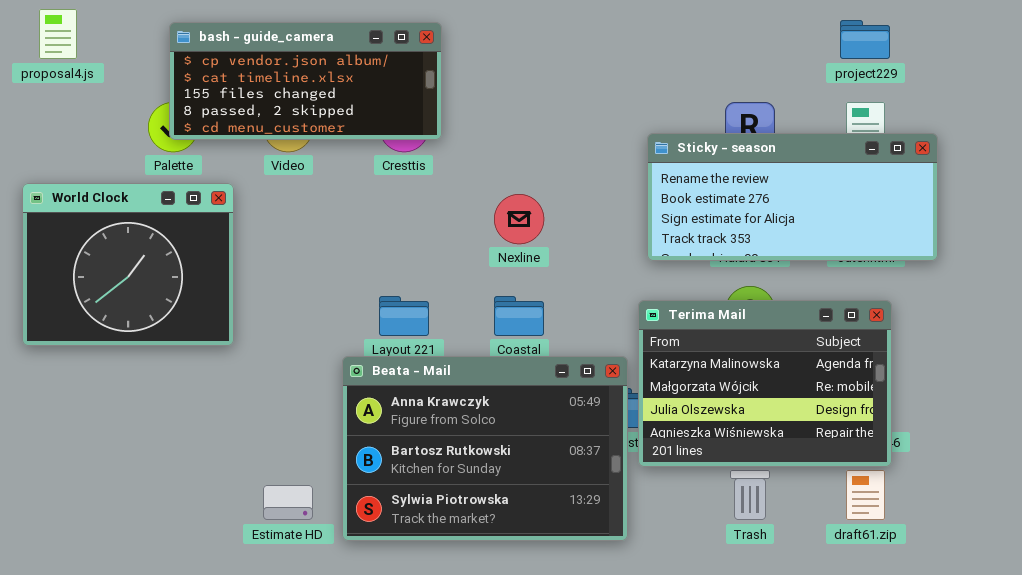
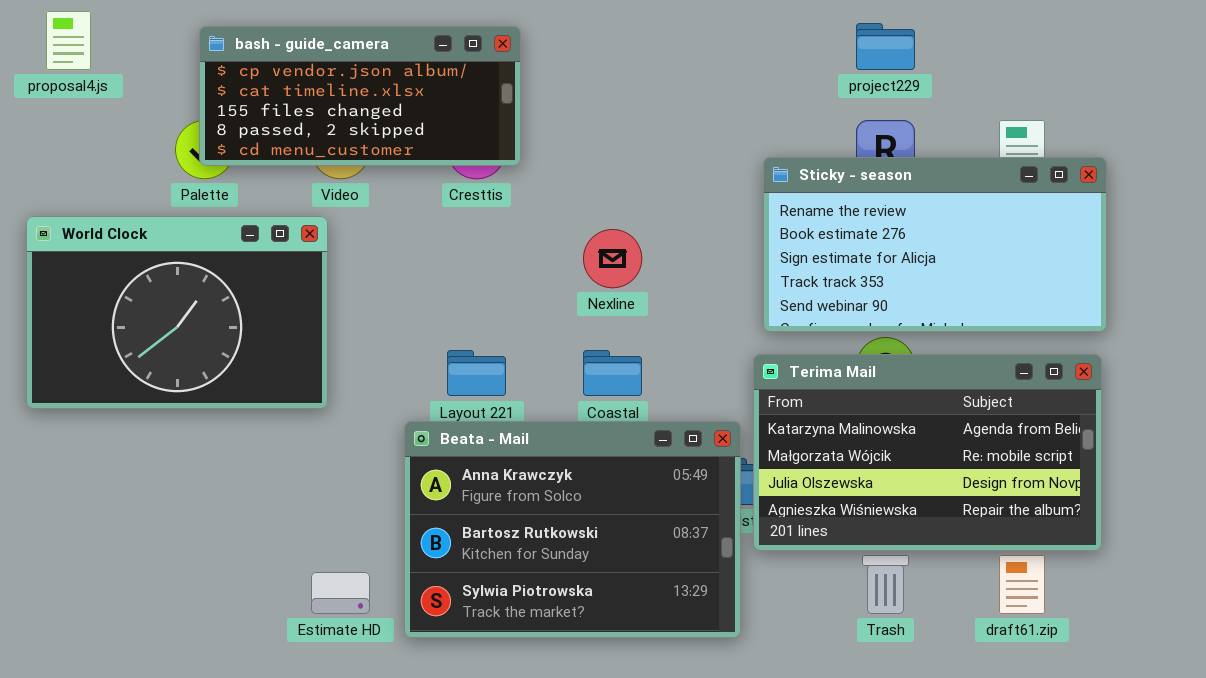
project229: [840,20,890,59] -> [856,23,915,70], moved
Sticky - season: [647,133,938,261] -> [763,157,1107,332], resized
World Clock: [22,183,234,346] -> [26,216,328,409], resized
Terima Mail: [638,300,892,467] -> [753,354,1102,551], resized

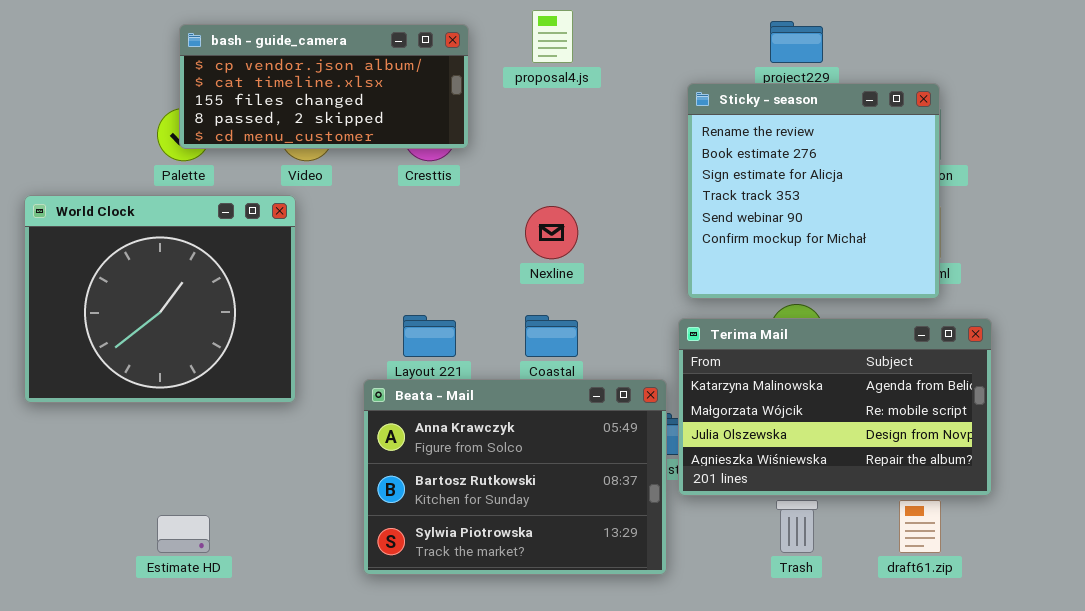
proposal4.js: [46,11,91,70] -> [532,10,573,63], moved
Sticky - season: [763,157,1107,332] -> [687,83,940,299], resized
World Clock: [26,216,328,409] -> [24,195,296,403], resized
Estimate HD: [311,572,370,614] -> [157,515,210,553], moved

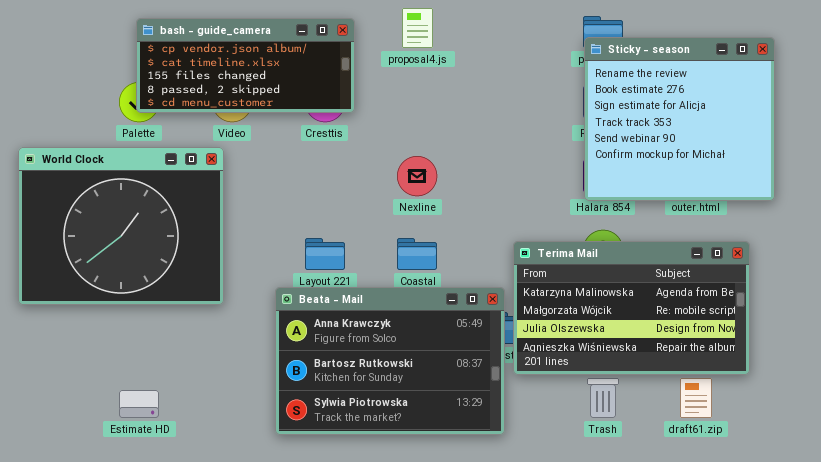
Sticky - season: [687,83,940,299] -> [584,37,775,201], moved

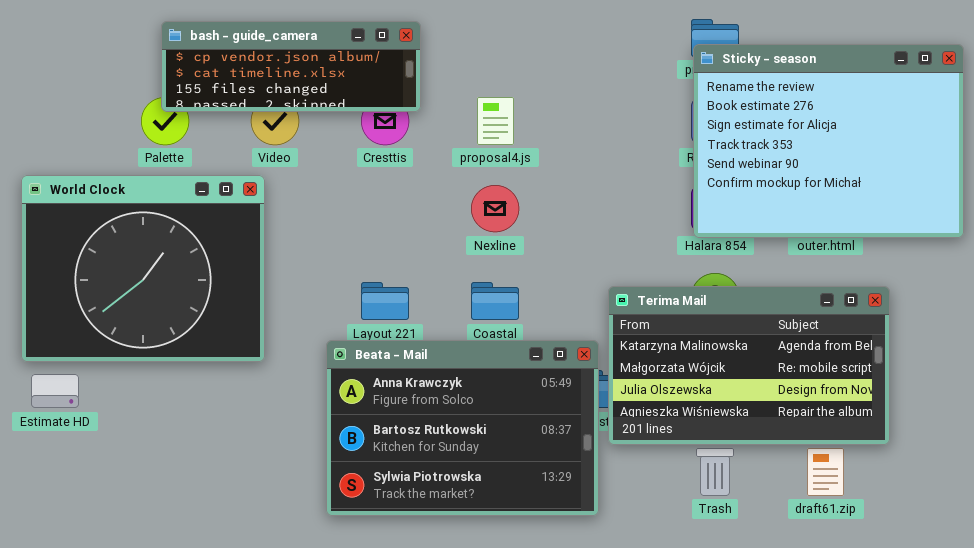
proposal4.js: [402,8,433,48] -> [477,97,514,145], moved
bash - guide_camera: [136,18,355,113] -> [161,21,421,112], resized
Sticky - season: [584,37,775,201] -> [693,44,964,238], resized
Estimate HD: [119,390,159,418] -> [31,374,79,408], moved

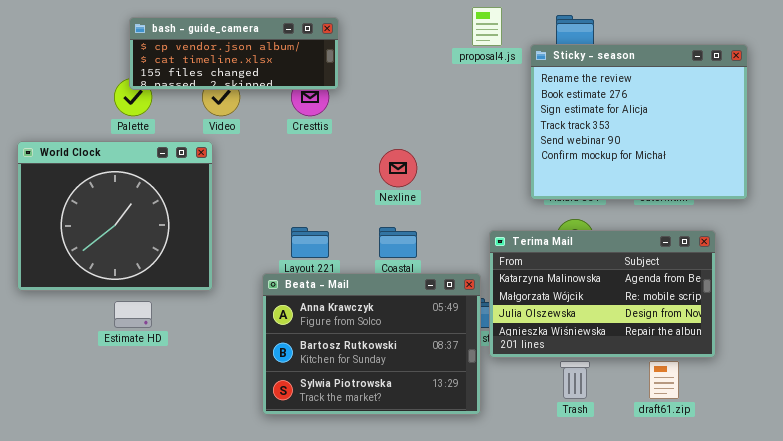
Sticky - season: [693,44,964,238] -> [530,44,748,200], moved
proposal4.js: [477,97,514,145] -> [472,7,502,46], moved
Estimate HD: [31,374,79,408] -> [114,301,152,328], moved

